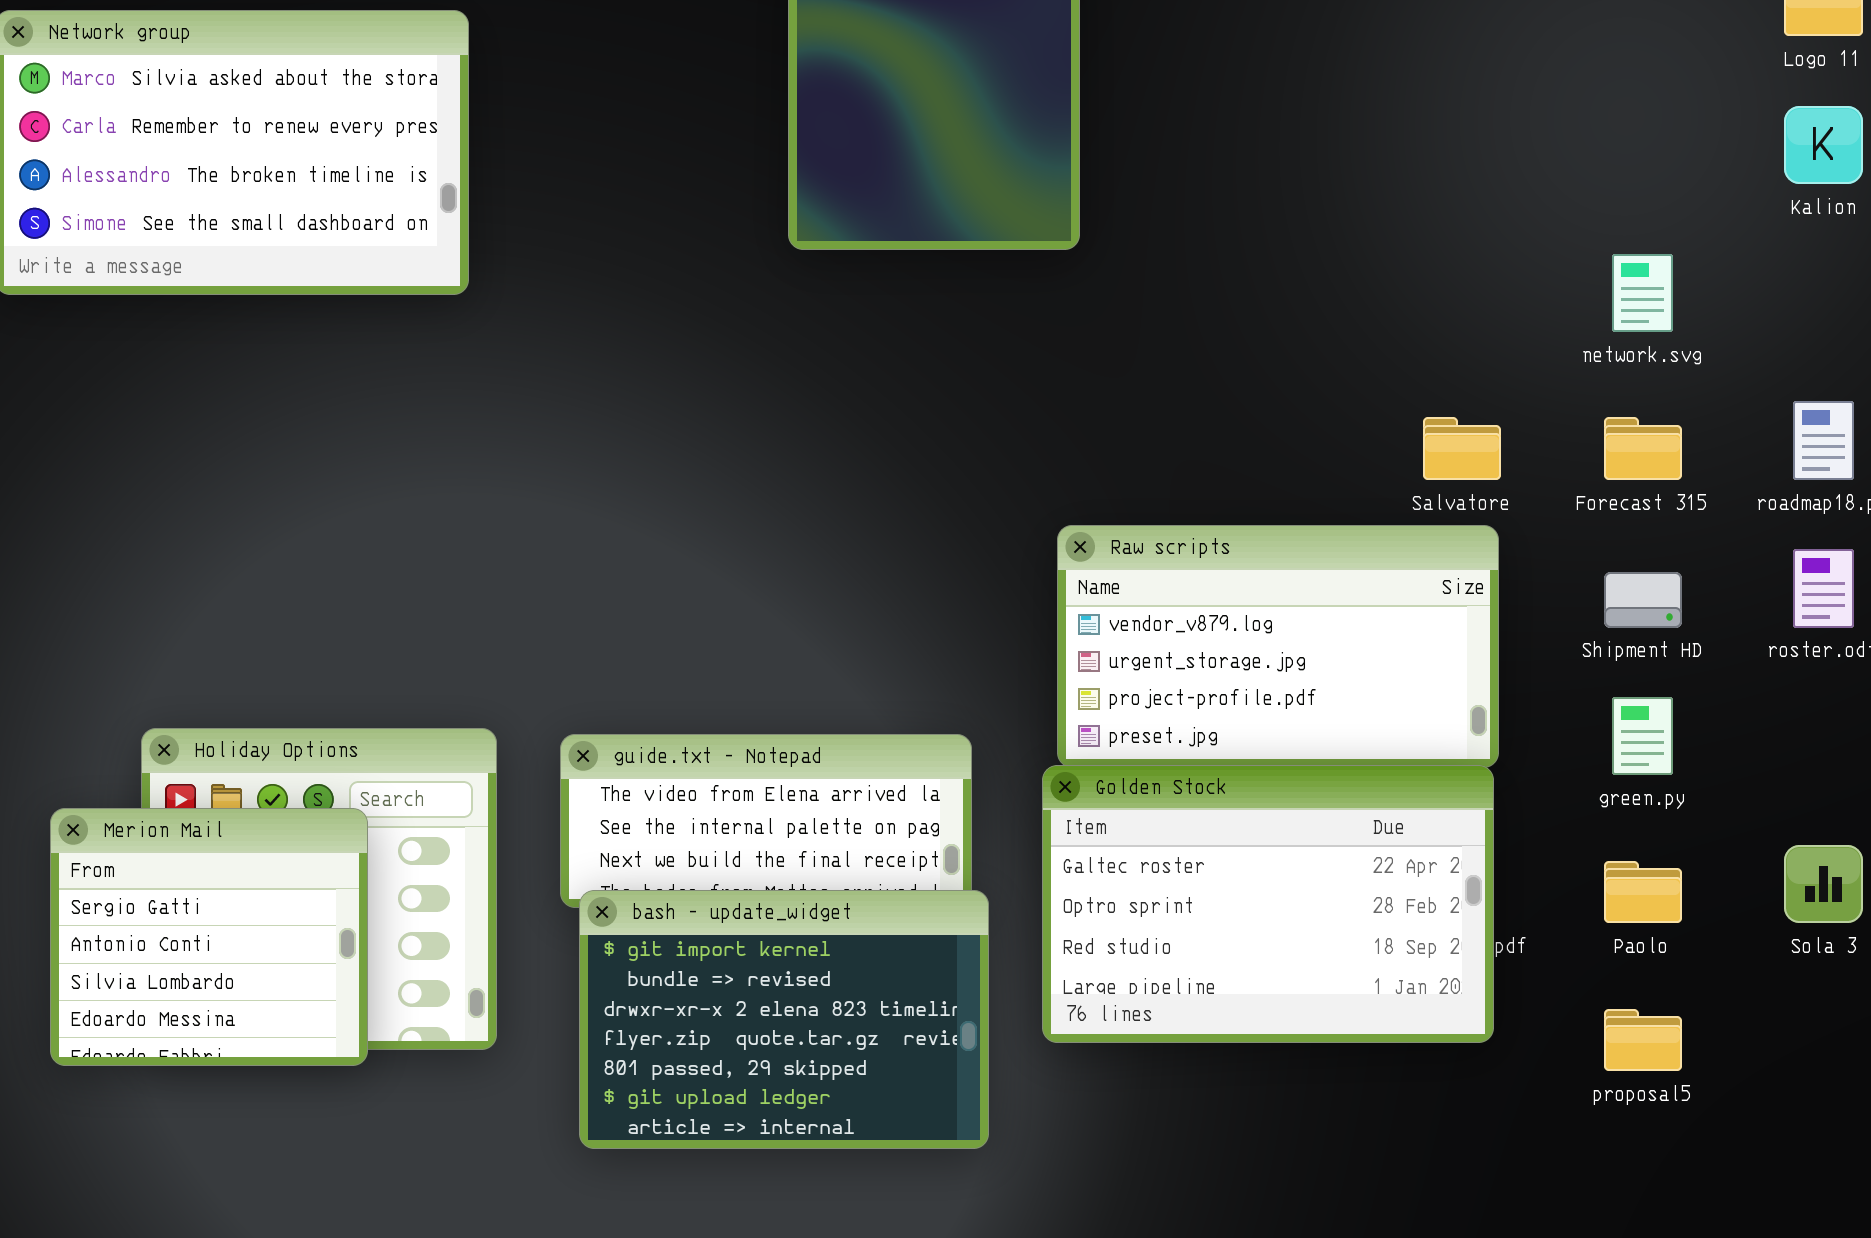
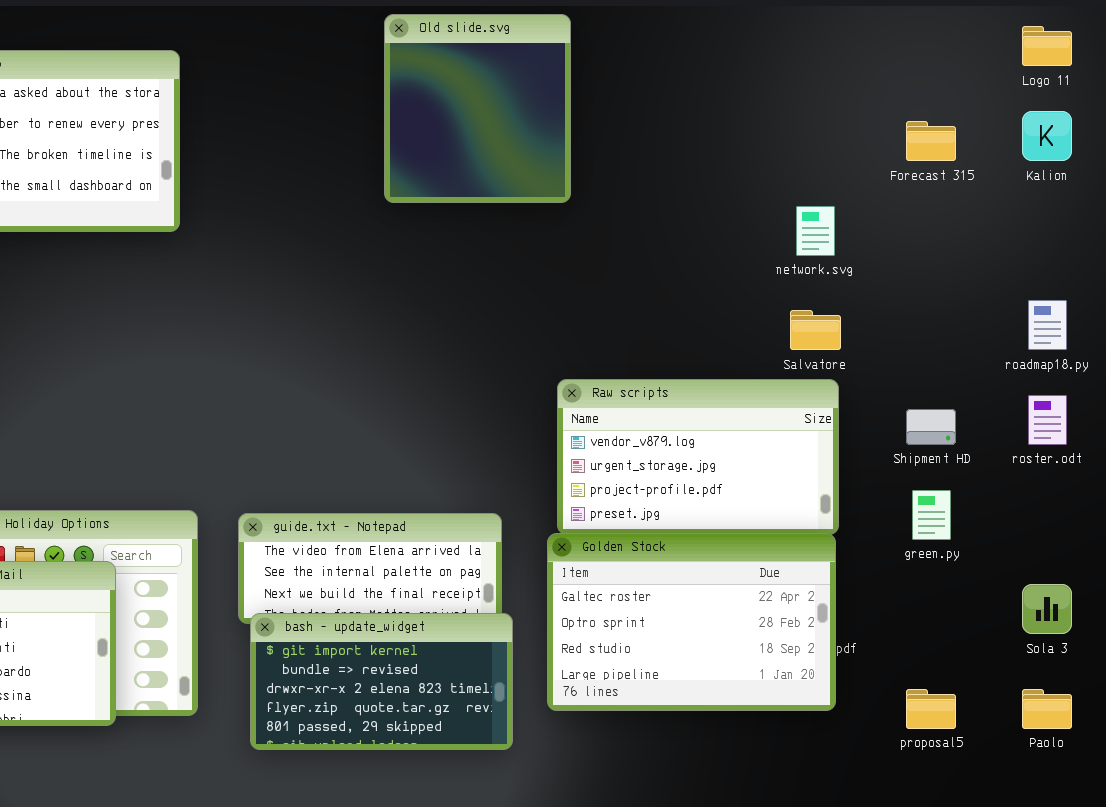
network.svg: [1612,254,1673,332] -> [796,206,835,256], moved
Forecast 315: [1604,417,1682,480] -> [906,121,956,161], moved
Paolo: [1604,861,1682,923] -> [1022,689,1072,729], moved
bash - update_widget: [579,890,989,1149] -> [250,613,513,750], resized

